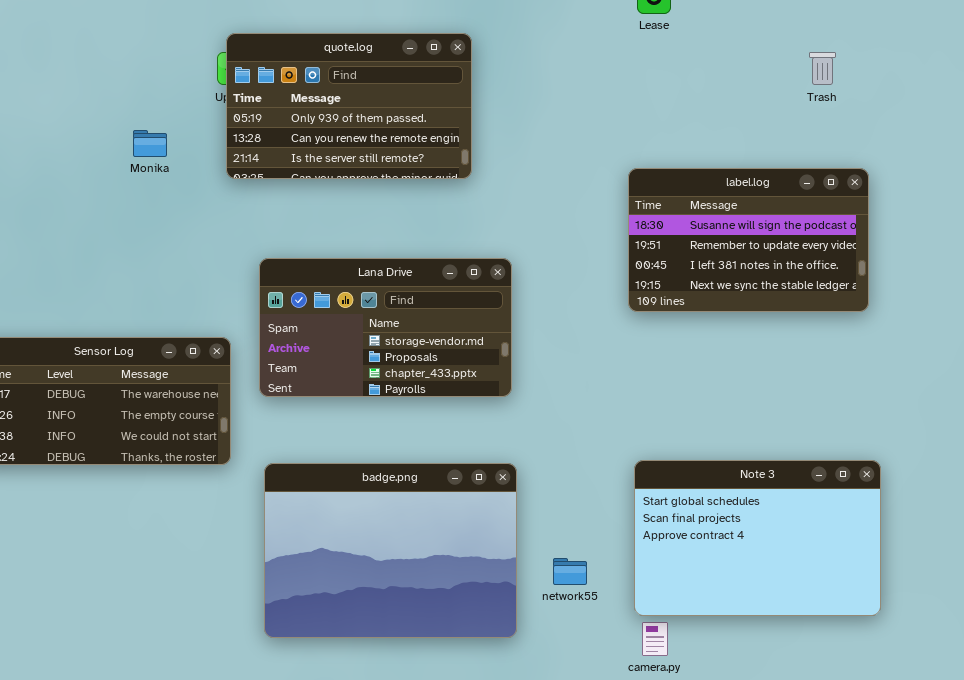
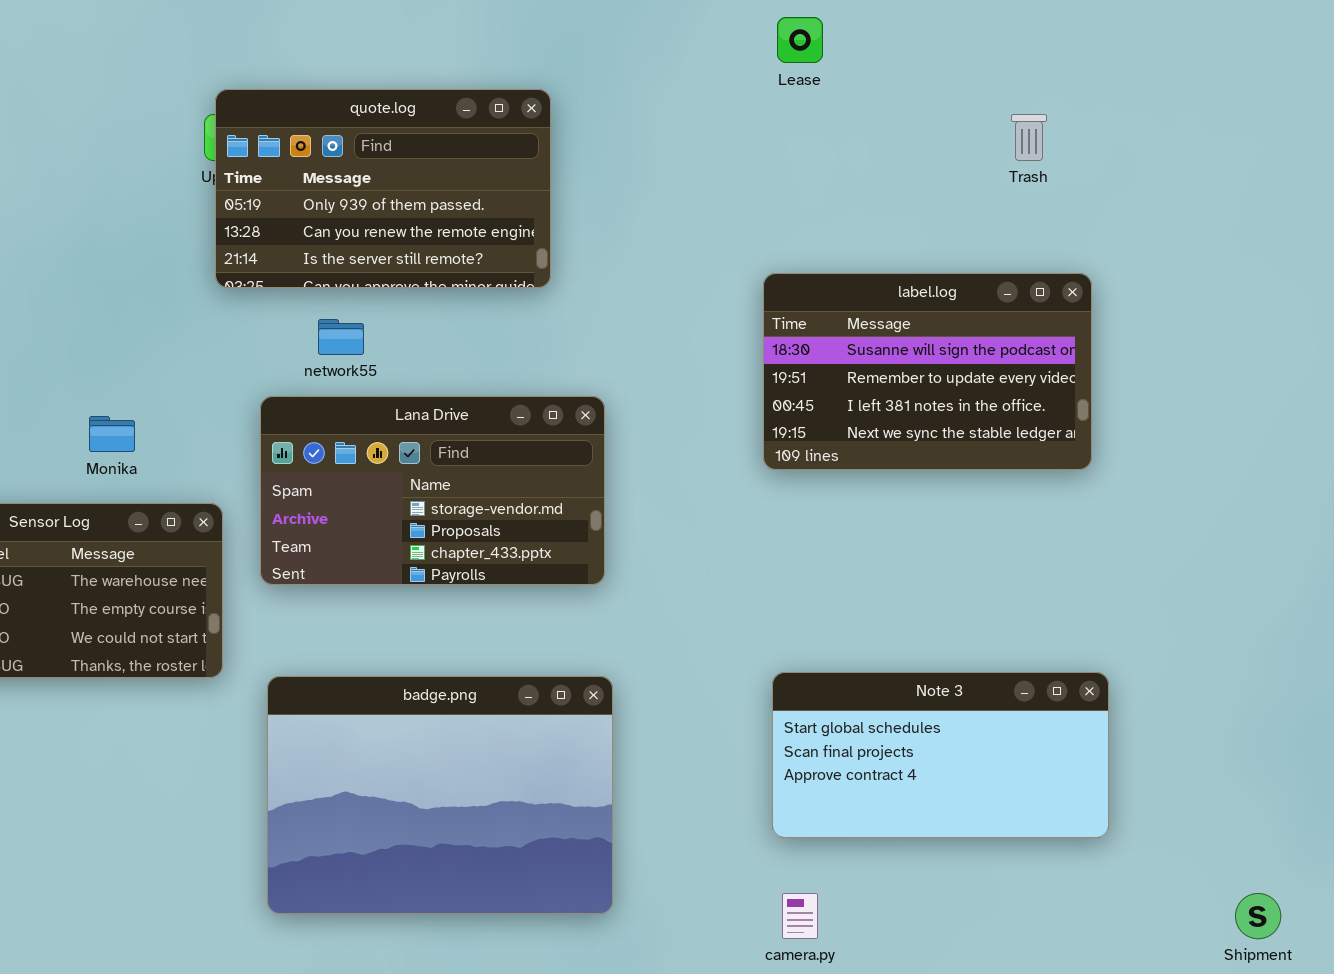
Monika: [133,130,167,157] -> [89,416,135,452], moved
Note 3: [634,460,881,616] -> [772,672,1109,838], resized
network55: [553,558,587,585] -> [318,319,364,355], moved

